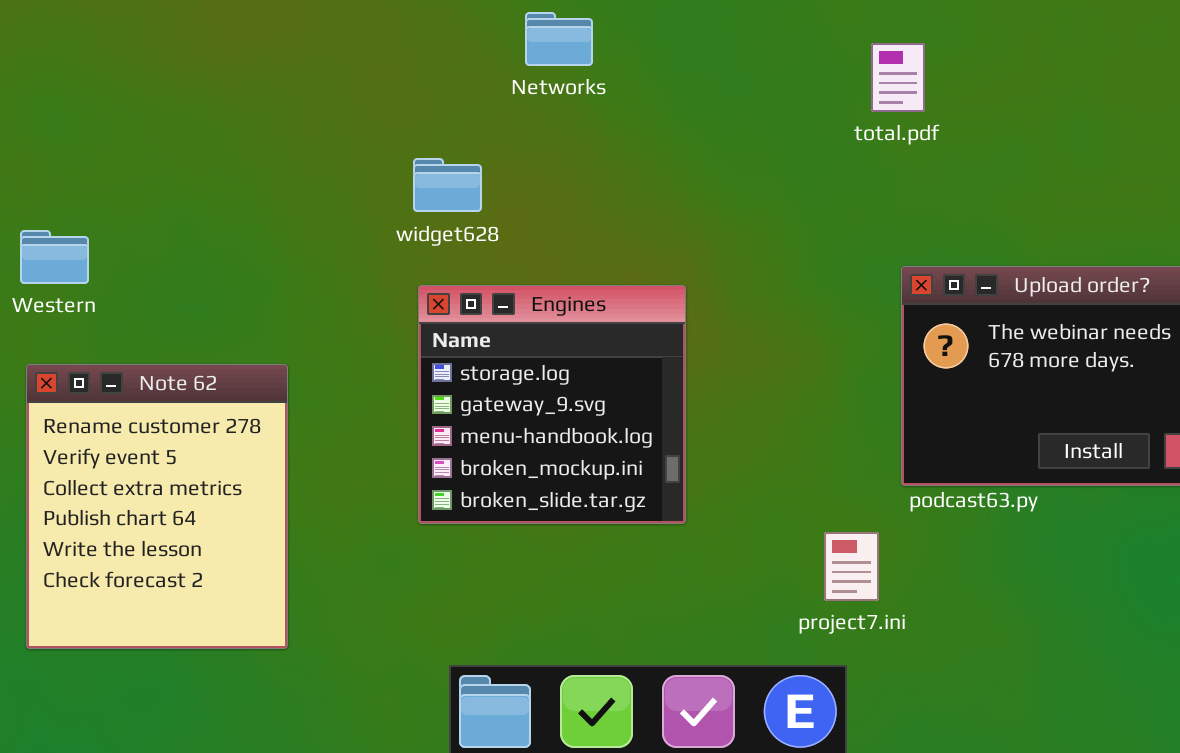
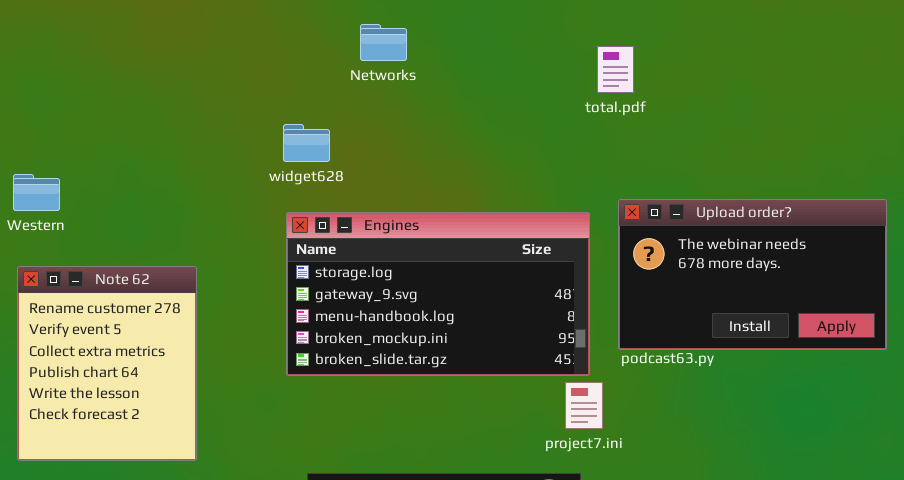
Engines: [418,285,686,524] -> [286,212,590,376], resized

